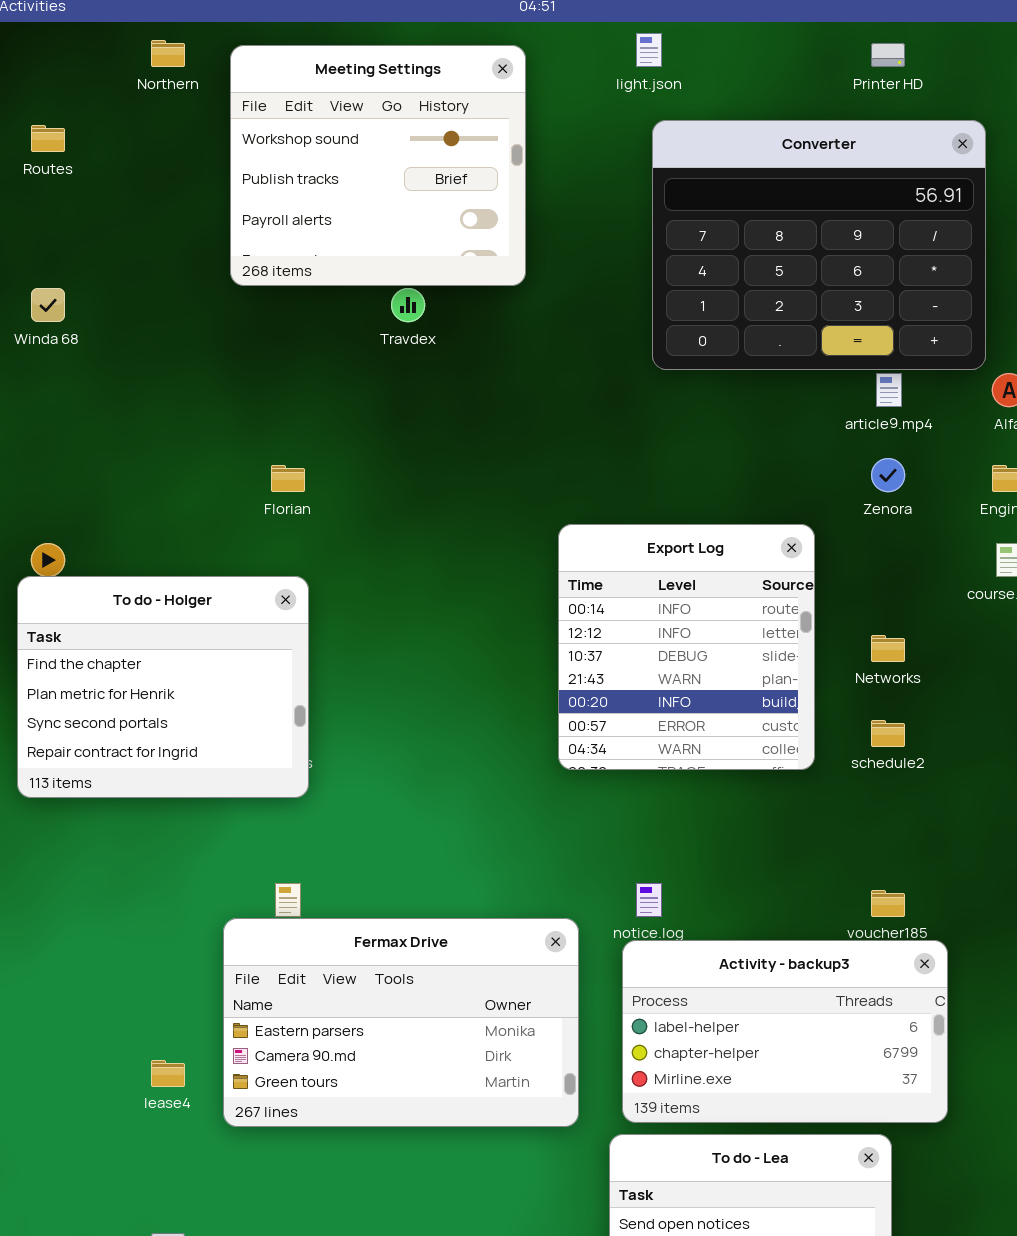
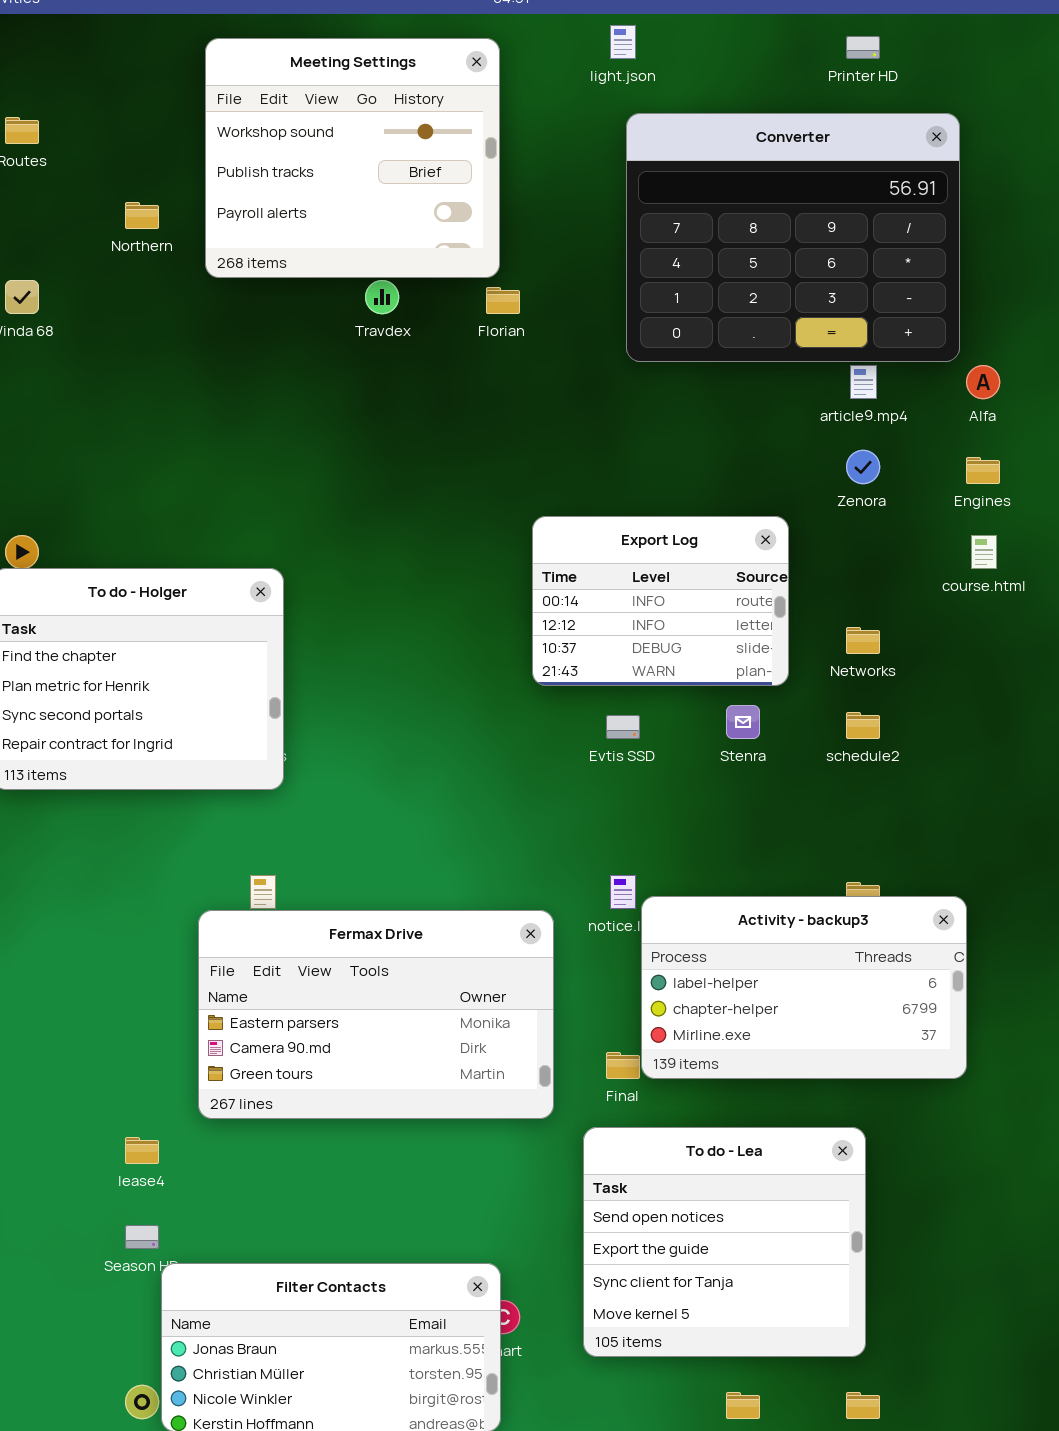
Northern: [151,40,185,67] -> [125,202,159,229], moved
Florian: [271,465,305,492] -> [486,287,520,314], moved
Export Log: [558,524,815,770] -> [532,516,789,686], resized
Activity - backup3: [622,940,948,1123] -> [641,896,967,1079], moved
lease4: [151,1060,185,1087] -> [125,1137,159,1164], moved

